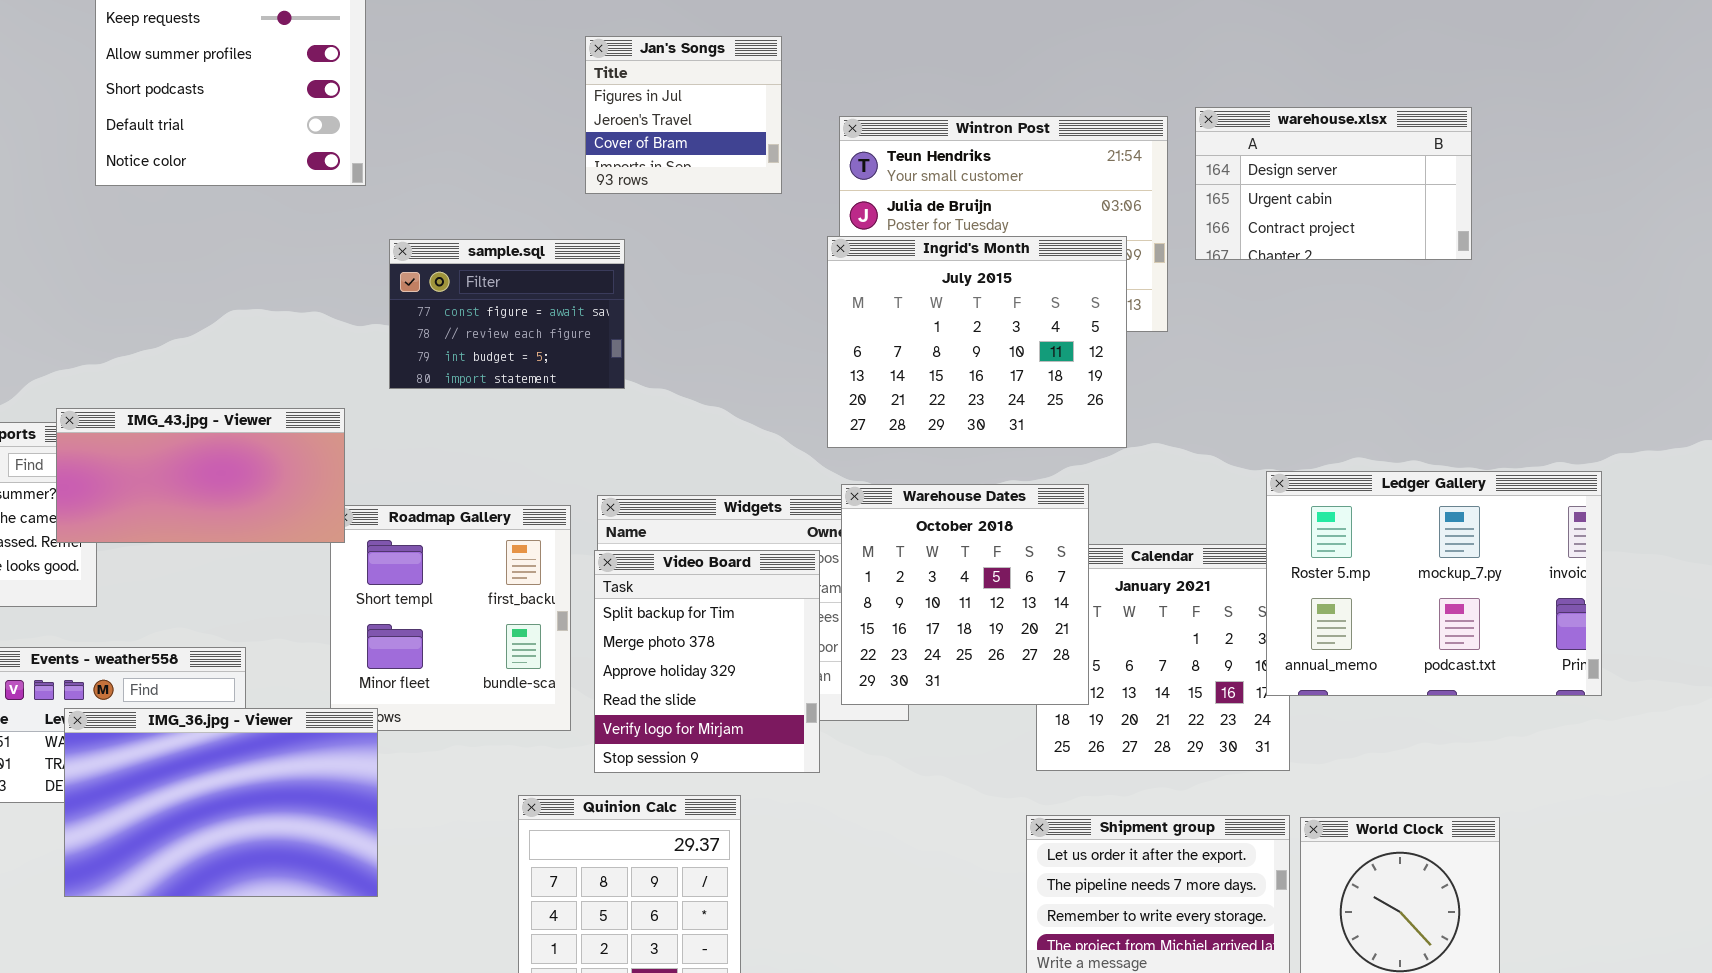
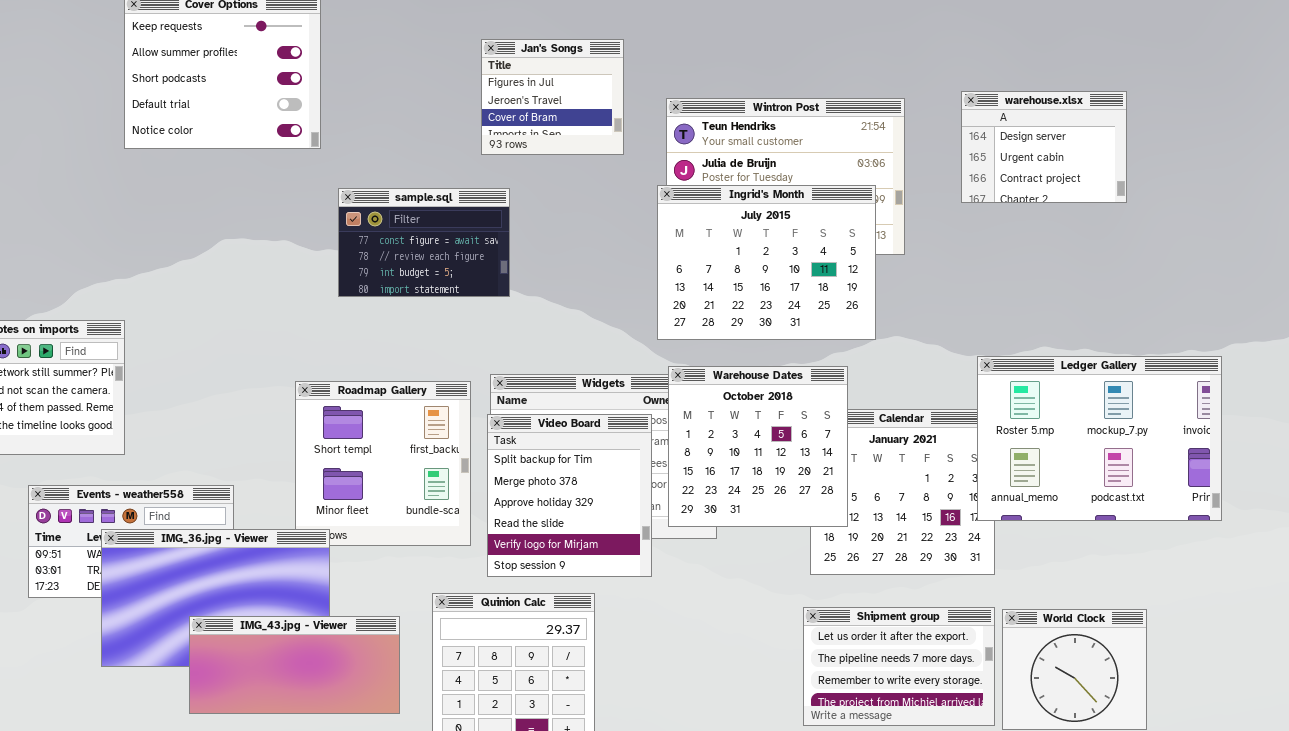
warehouse.xlsx: [1195,107,1472,260] -> [961,91,1127,203], resized
IMG_43.jpg - Viewer: [56,408,345,543] -> [189,616,400,714], moved

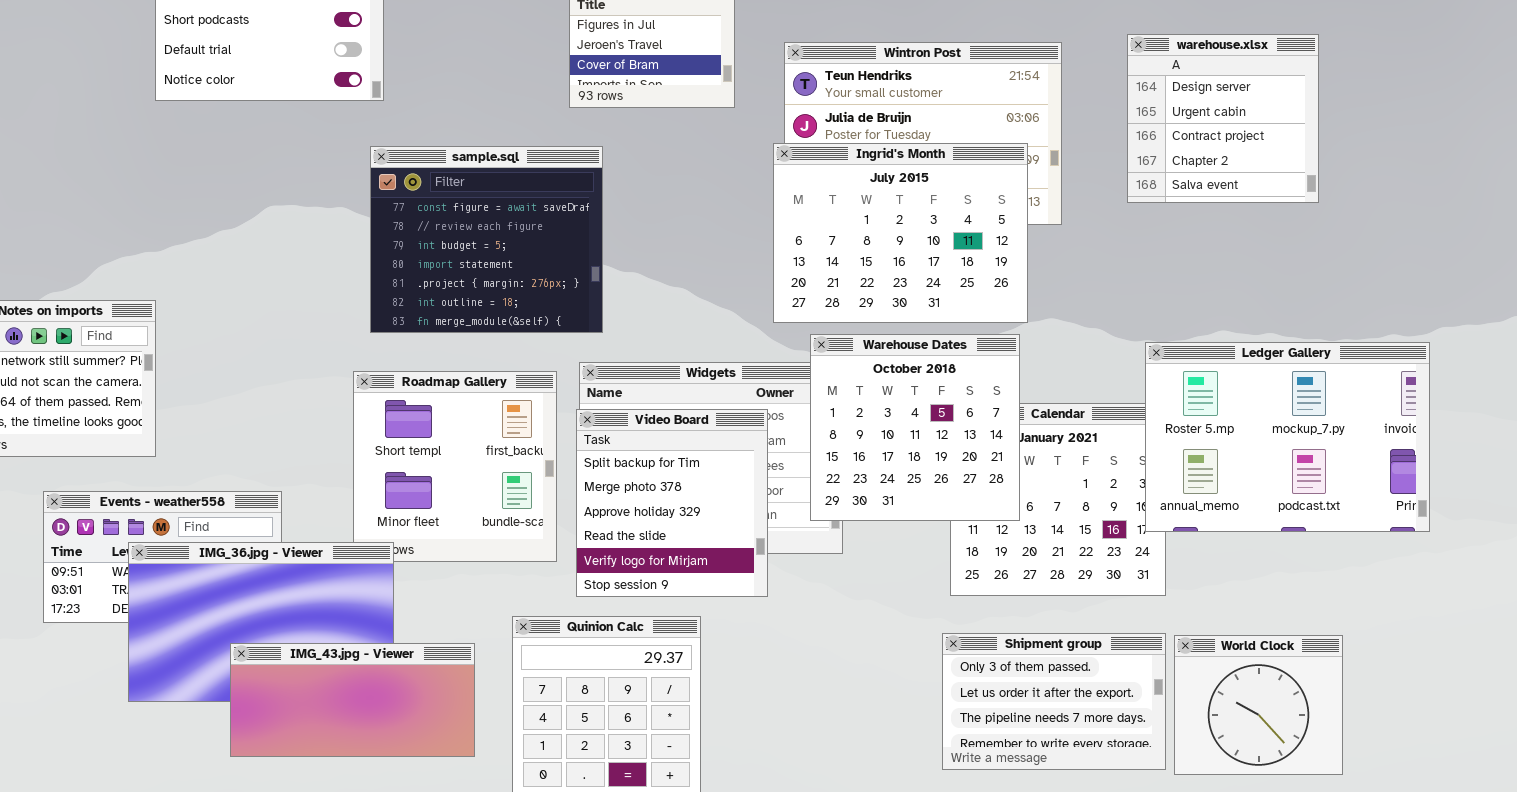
warehouse.xlsx: [961,91,1127,203] -> [1127,34,1319,203], resized
sample.sql: [338,188,510,297] -> [370,146,603,333], resized
Warehouse Dates: [668,366,848,527] -> [810,334,1020,521], moved
Shipment group: [803,607,995,726] -> [942,633,1166,770], scrolled up 1 row

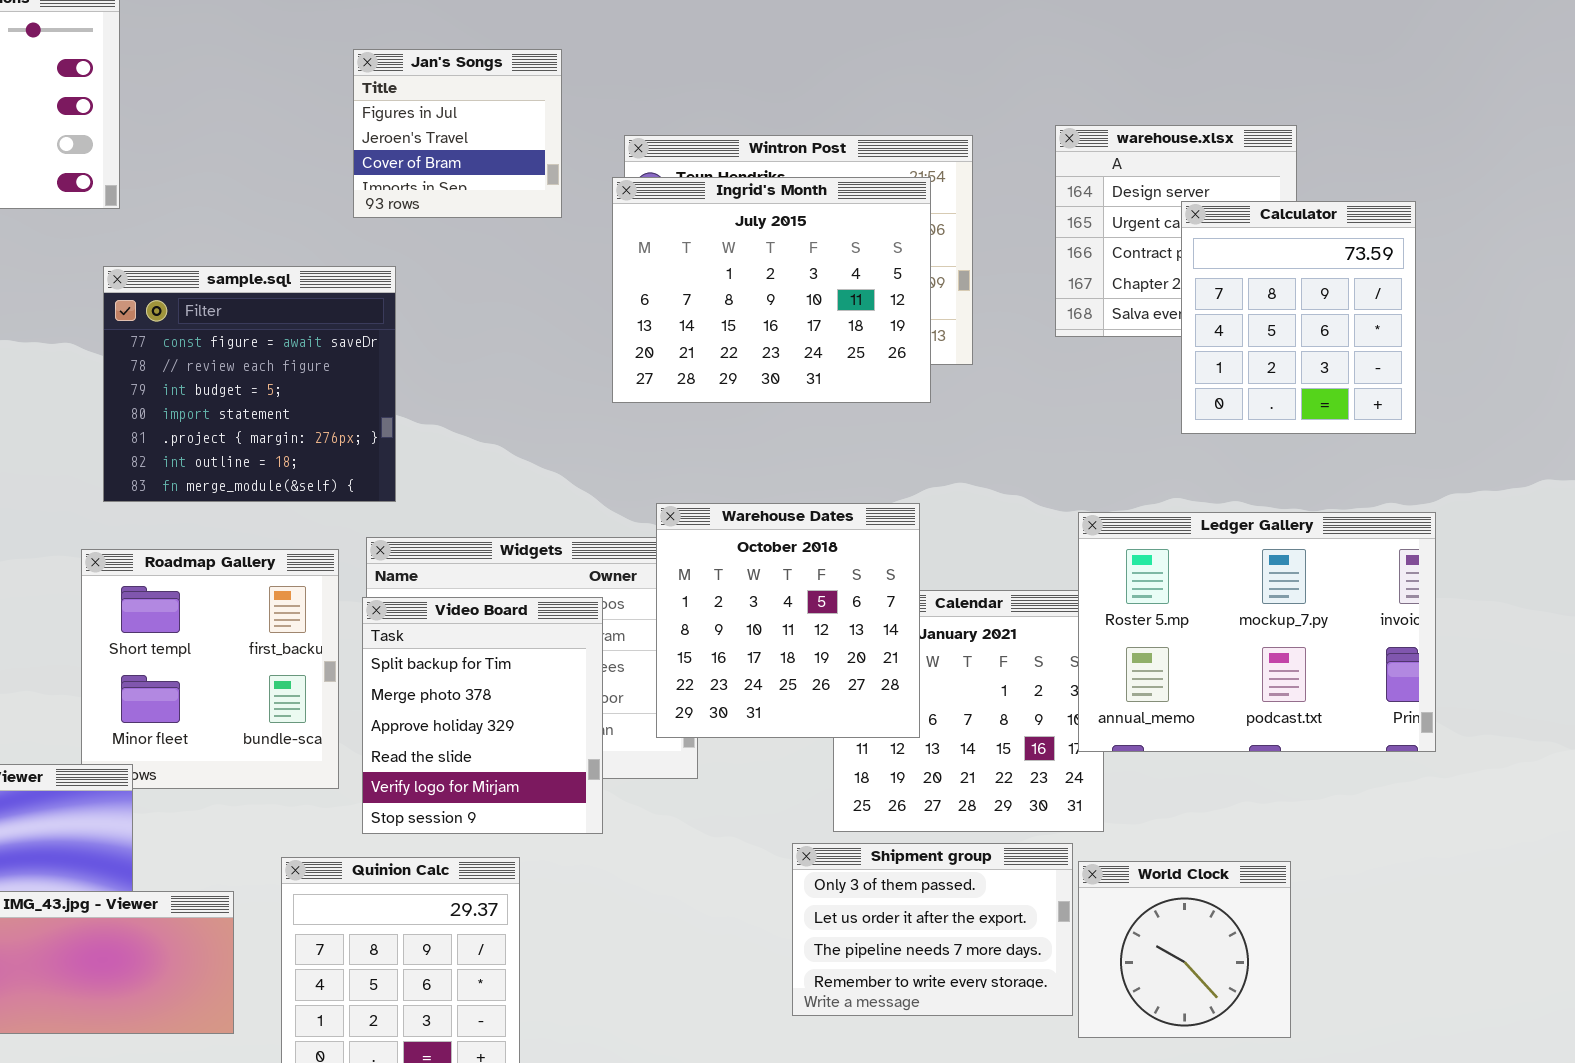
Calculator: none -> [1181,201,1416,434], opened
Ingrid's Month: [773,143,1028,323] -> [612,177,931,403], moved
Shipment group: [942,633,1166,770] -> [792,843,1073,1016], moved
World Clock: [1174,635,1343,775] -> [1078,861,1291,1038], moved

